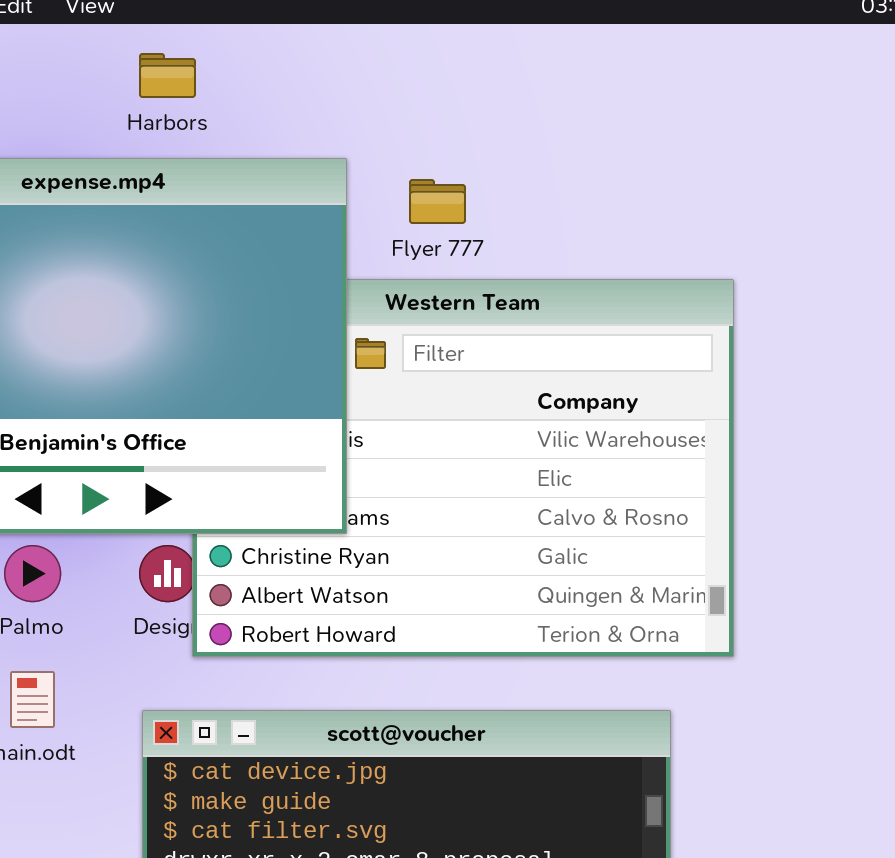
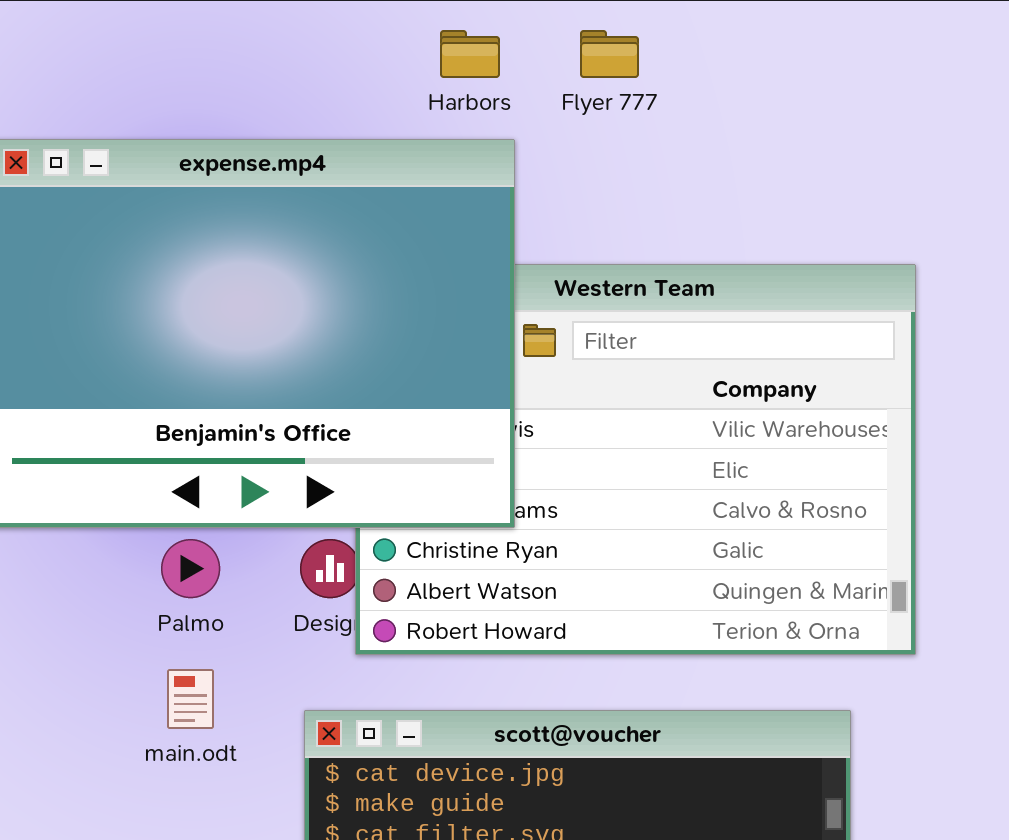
Harbors: [139,53,196,98] -> [440,30,500,78], moved
Flyer 777: [409,179,466,224] -> [580,30,639,78], moved

